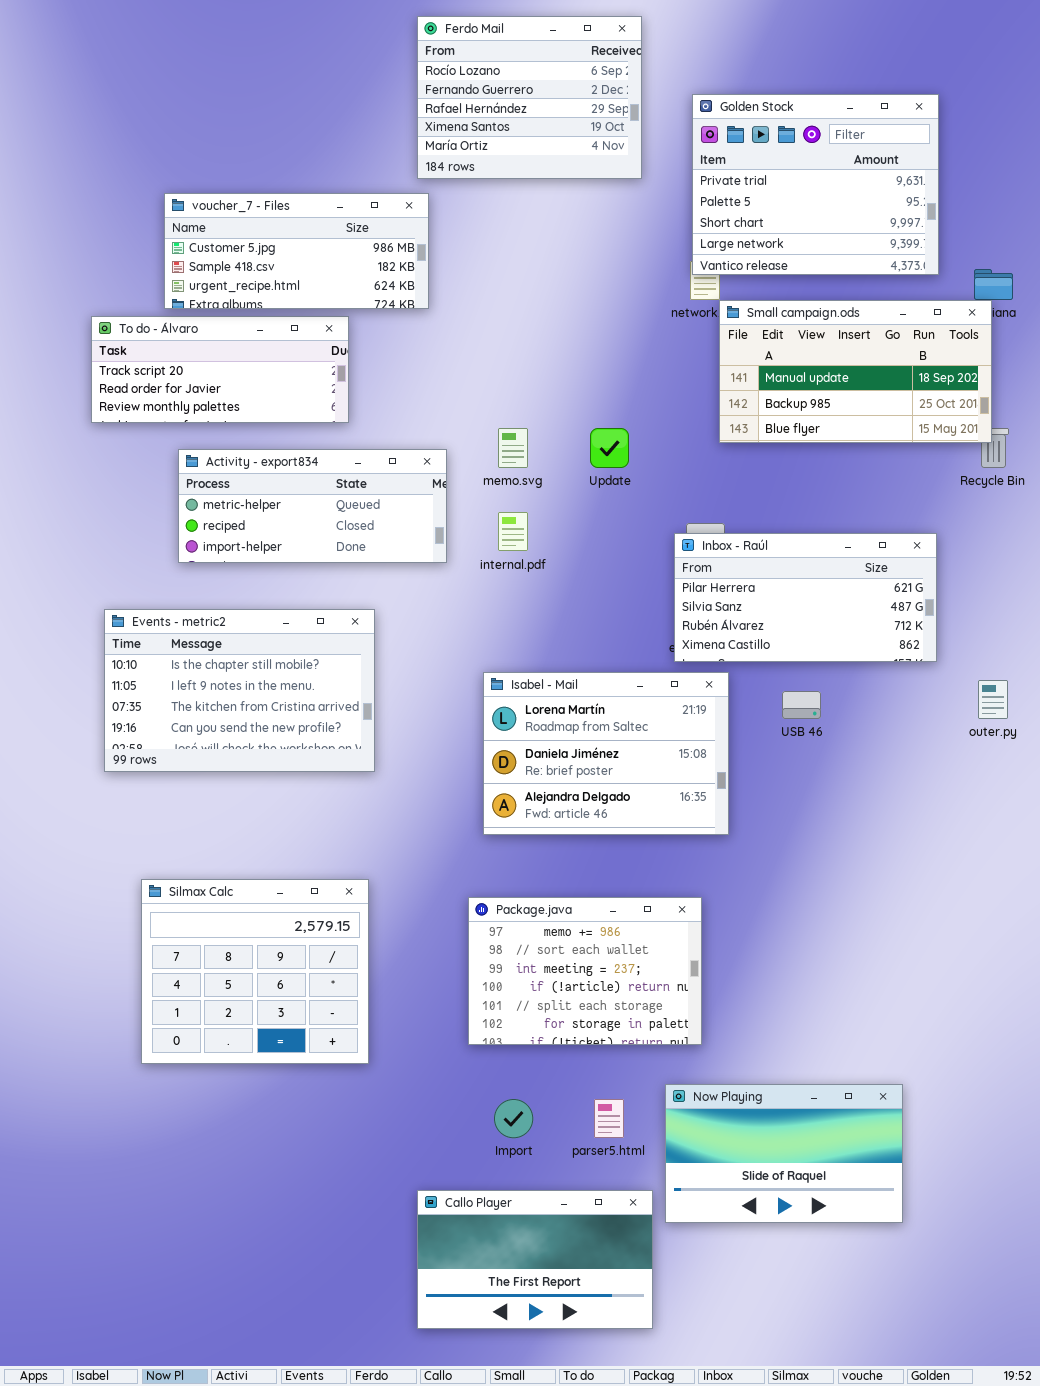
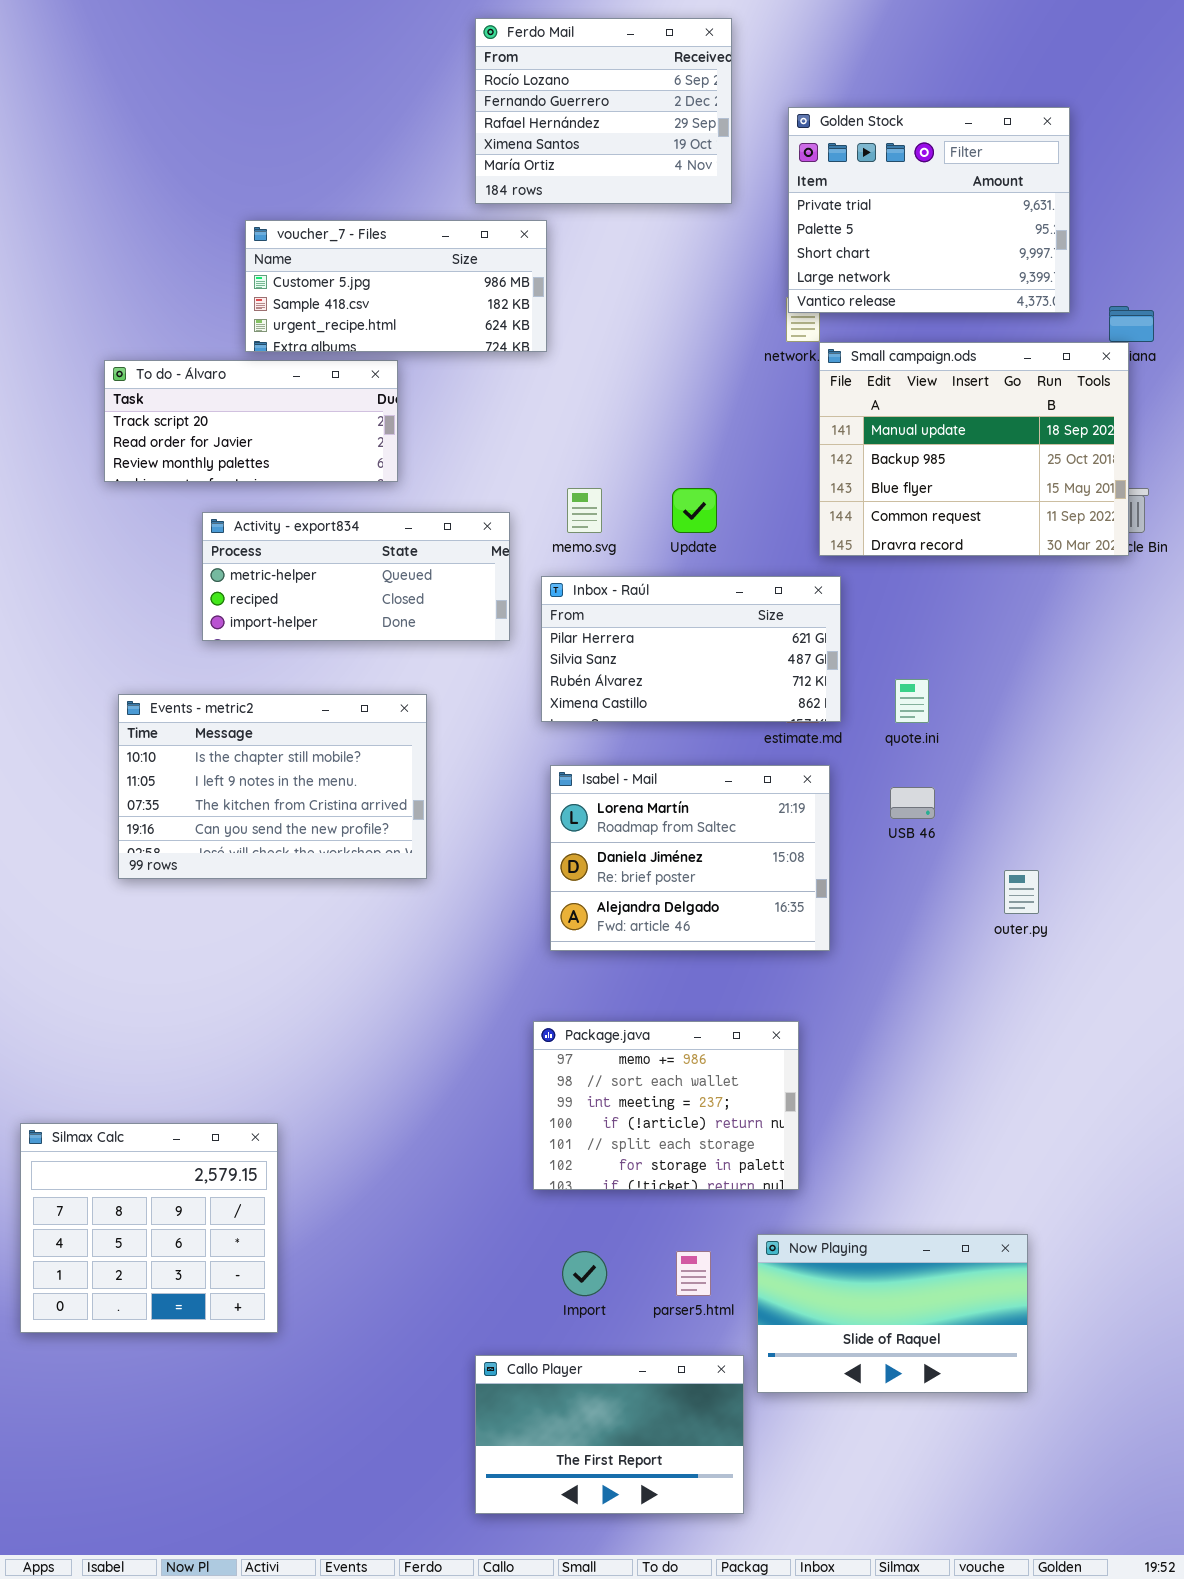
voucher_7 - Files: [164,193,429,309] -> [245,220,547,352], moved
Small campaign.ods: [719,300,992,443] -> [819,342,1129,556], resized
Inbox - Raúl: [674,533,937,662] -> [541,576,841,722], moved
outer.py: [978,680,1008,719] -> [1004,870,1039,914], moved
Silmax Calc: [141,879,369,1064] -> [20,1123,278,1333], moved

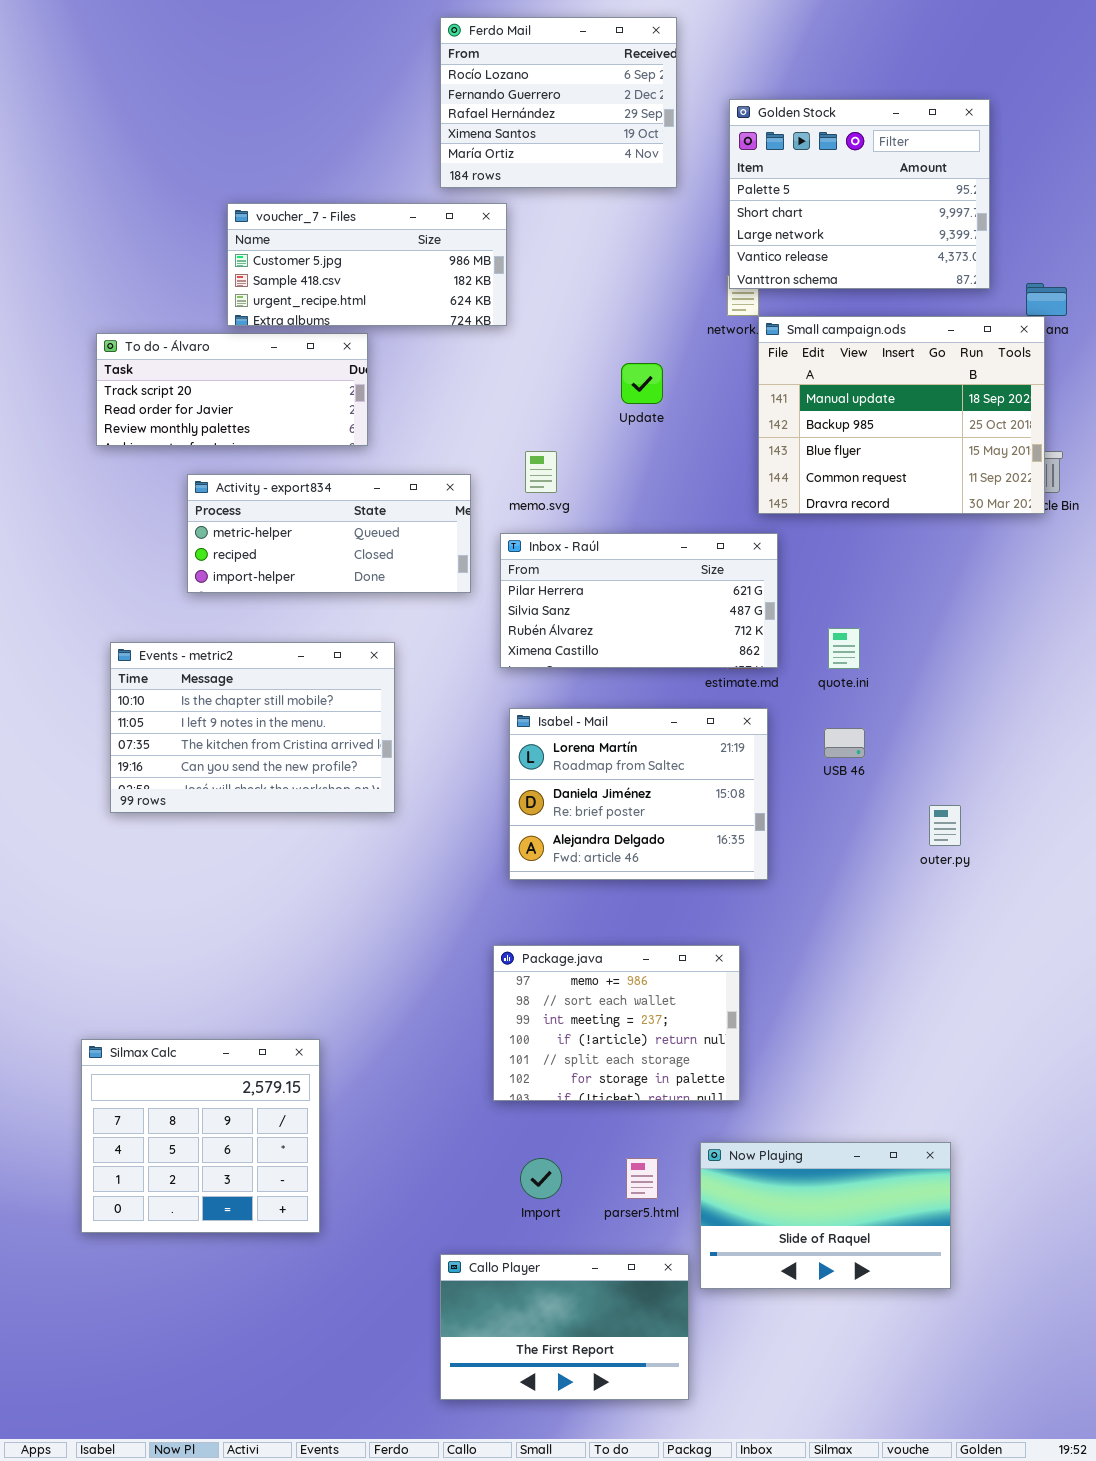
Golden Stock: [788,107,1070,313] -> [729,99,990,289], scrolled down 1 row
Update: [672,488,717,533] -> [621,363,663,404], moved
Silmax Calc: [20,1123,278,1333] -> [81,1039,320,1233], moved

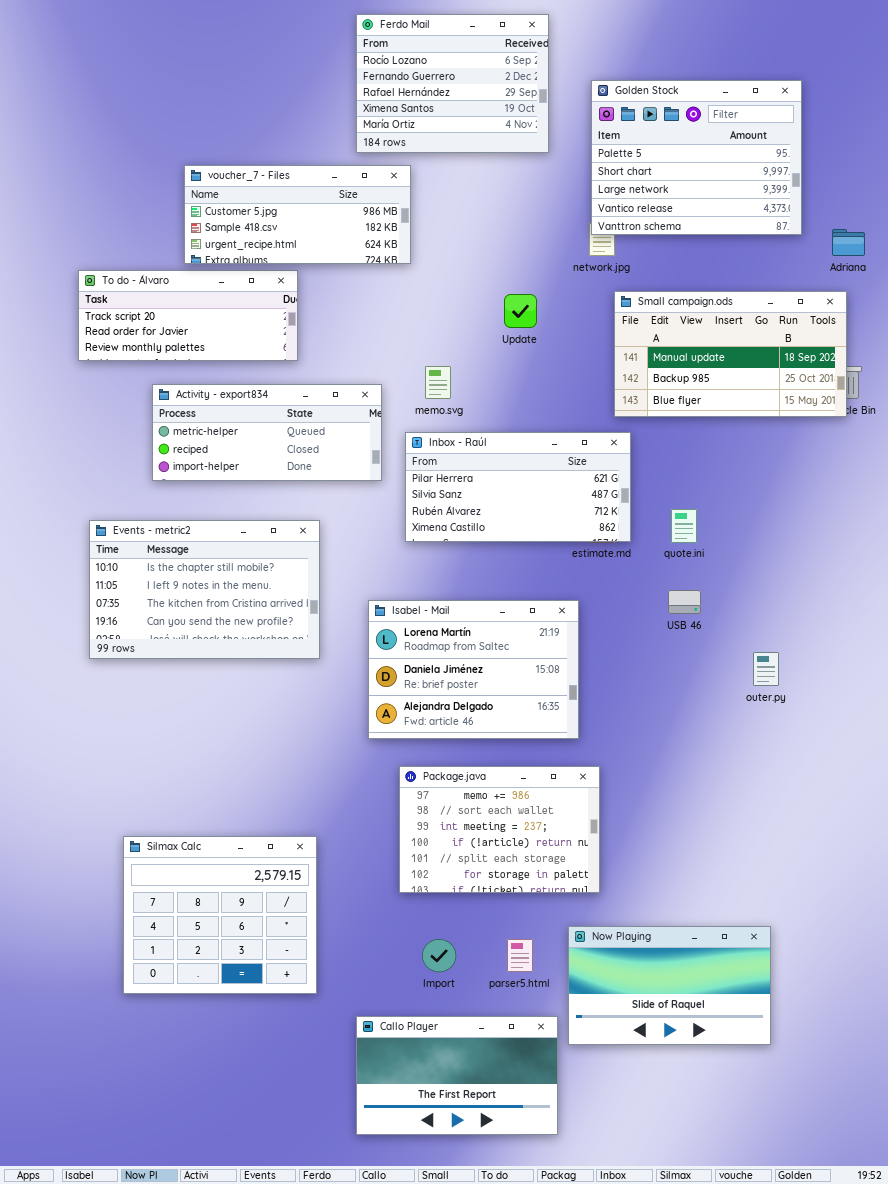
Small campaign.ods: [758,316,1045,514] -> [614,291,847,417], resized
Isabel - Mail: [509,708,768,880] -> [368,600,579,739], moved
Silmax Calc: [81,1039,320,1233] -> [123,836,317,994], moved

